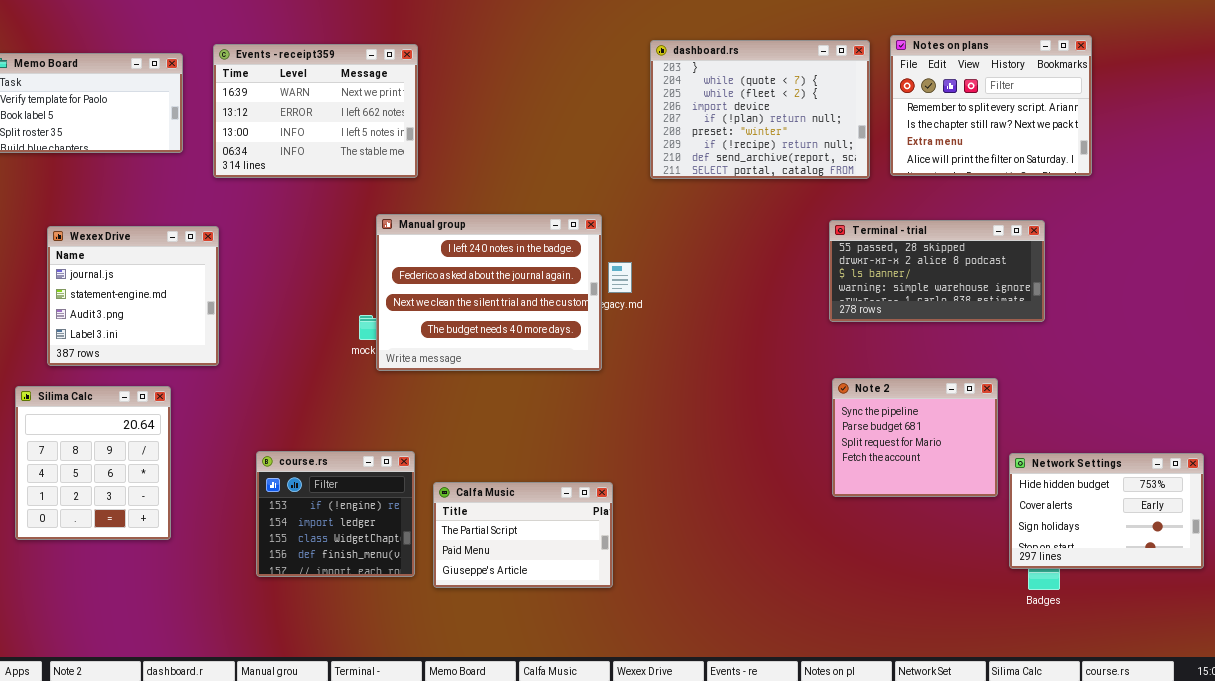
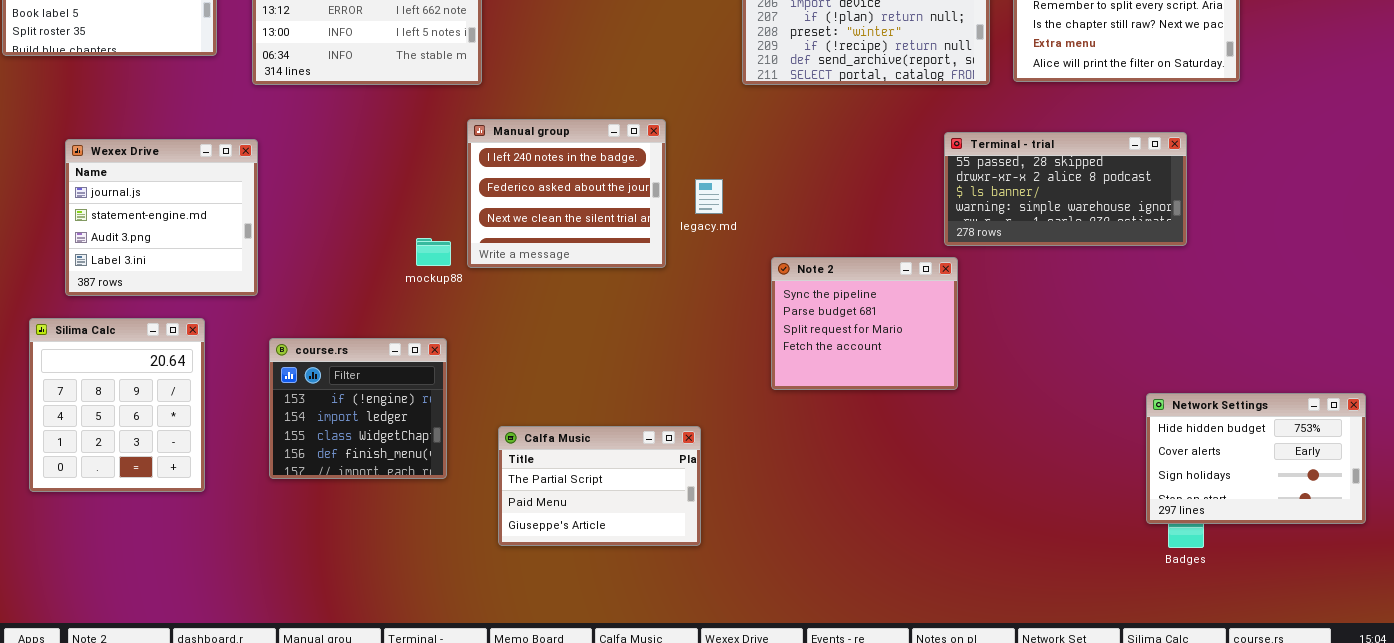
Manual group: [376,214,602,371] -> [467,119,666,268], moved, resized
Note 2: [832,378,998,497] -> [771,257,958,390], moved
course.rs: [256,451,415,577] -> [269,338,447,479], moved

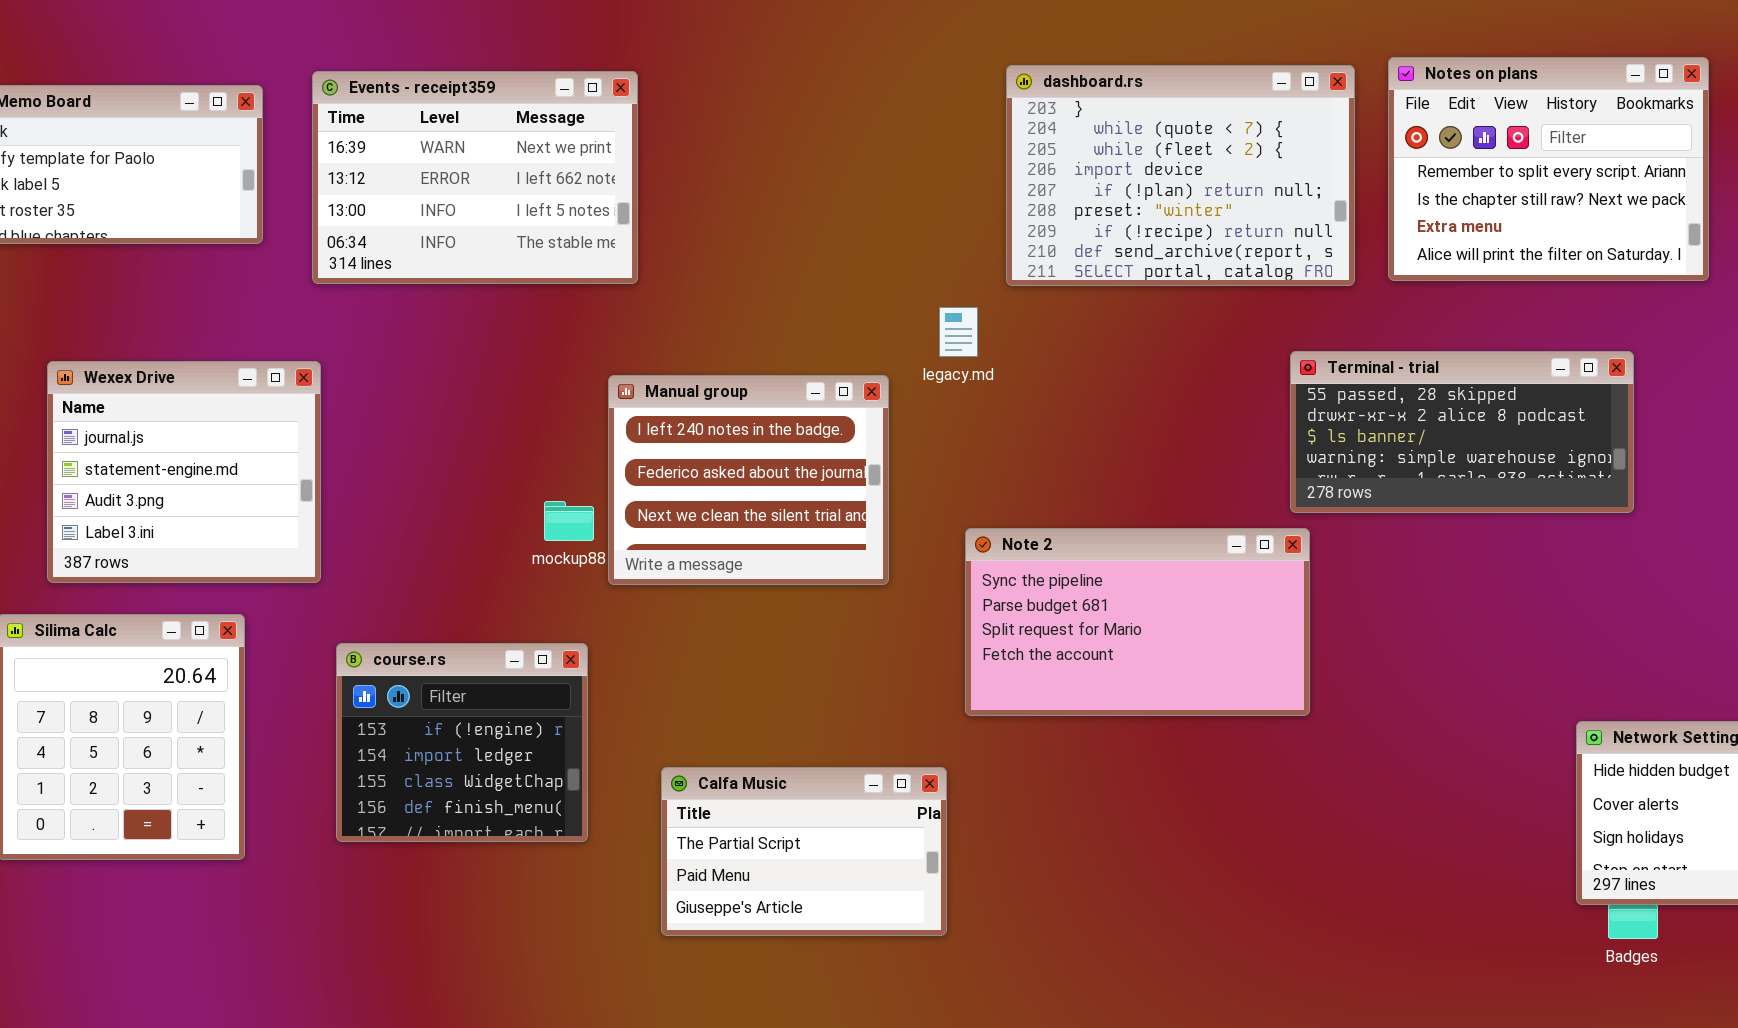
Manual group: [467,119,666,268] -> [608,375,889,585], moved
legacy.md: [695,179,723,214] -> [939,307,978,357], moved
Note 2: [771,257,958,390] -> [965,528,1310,716], resized

